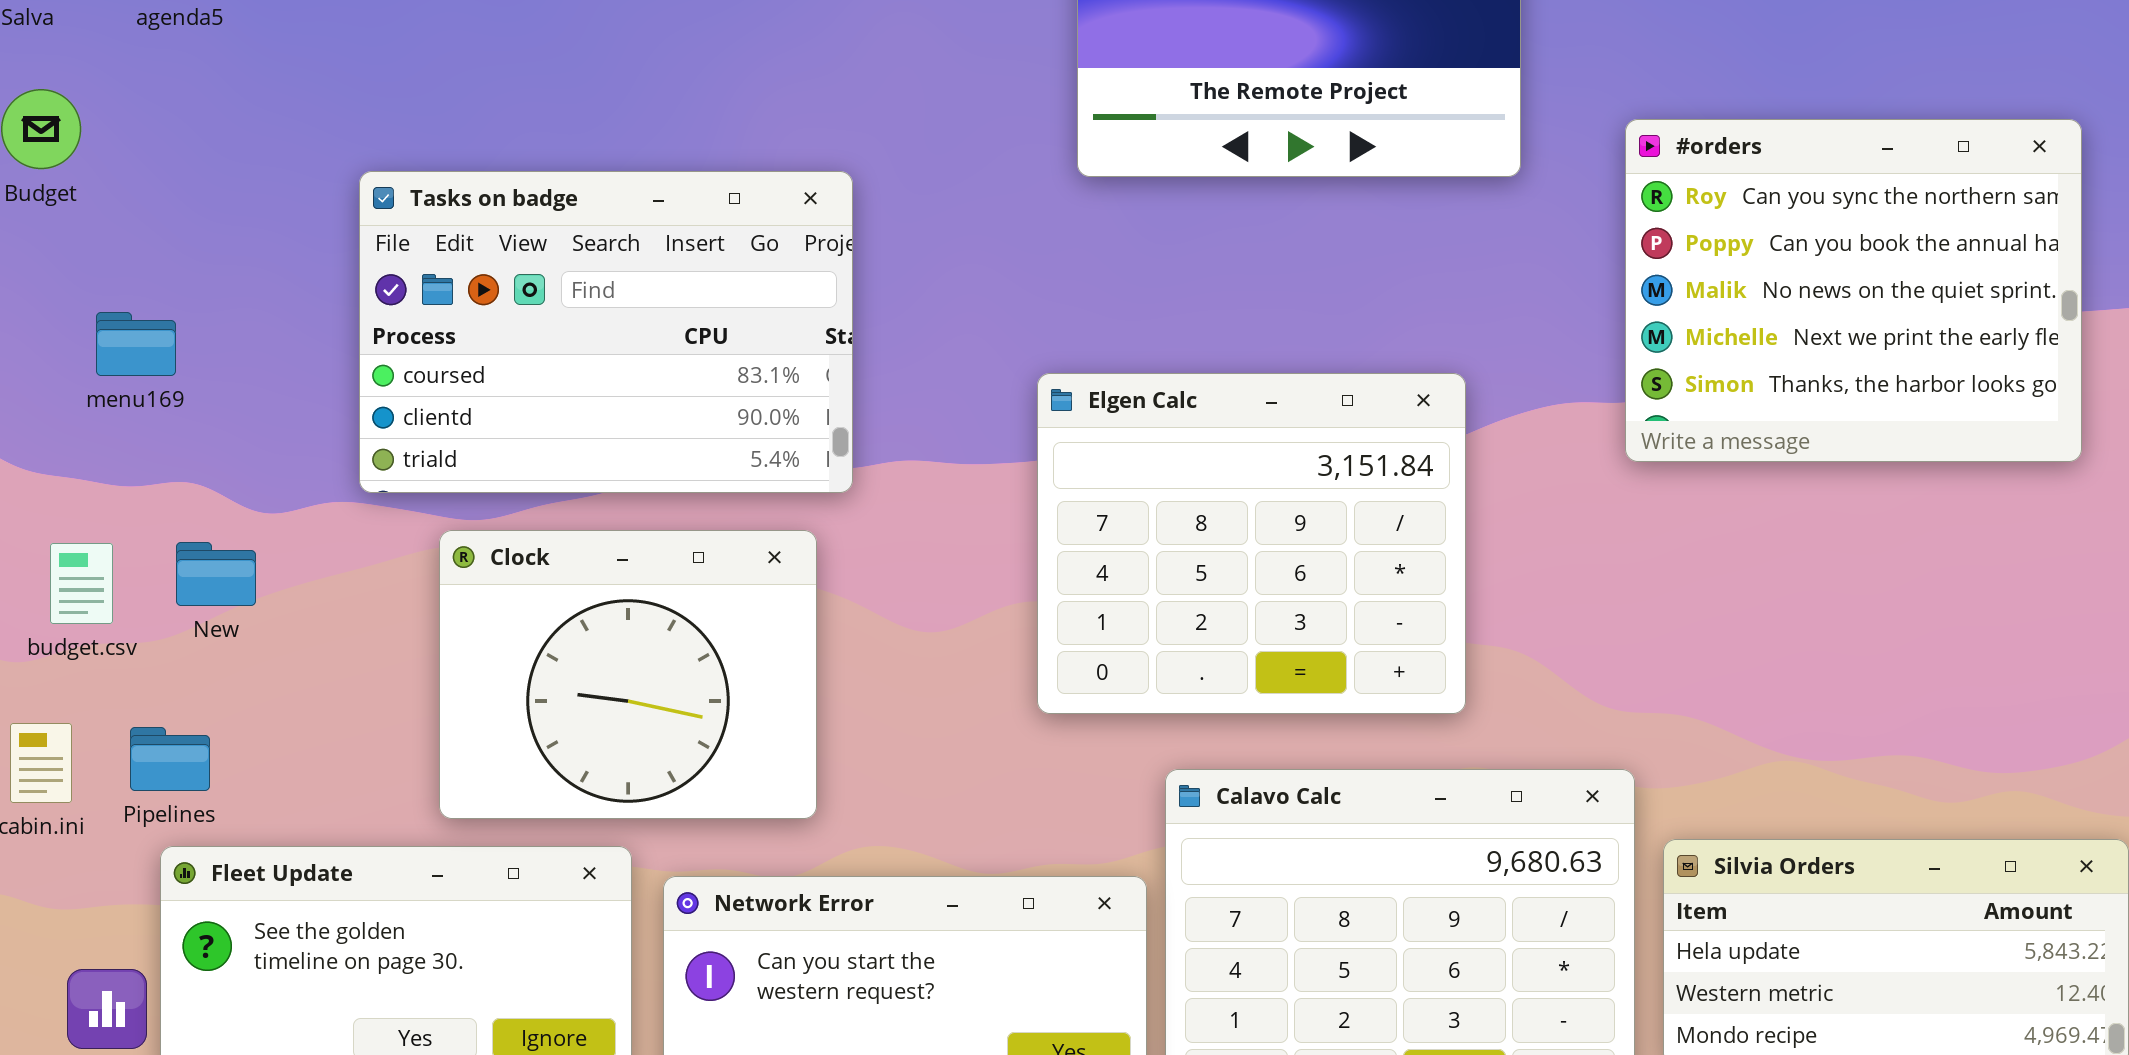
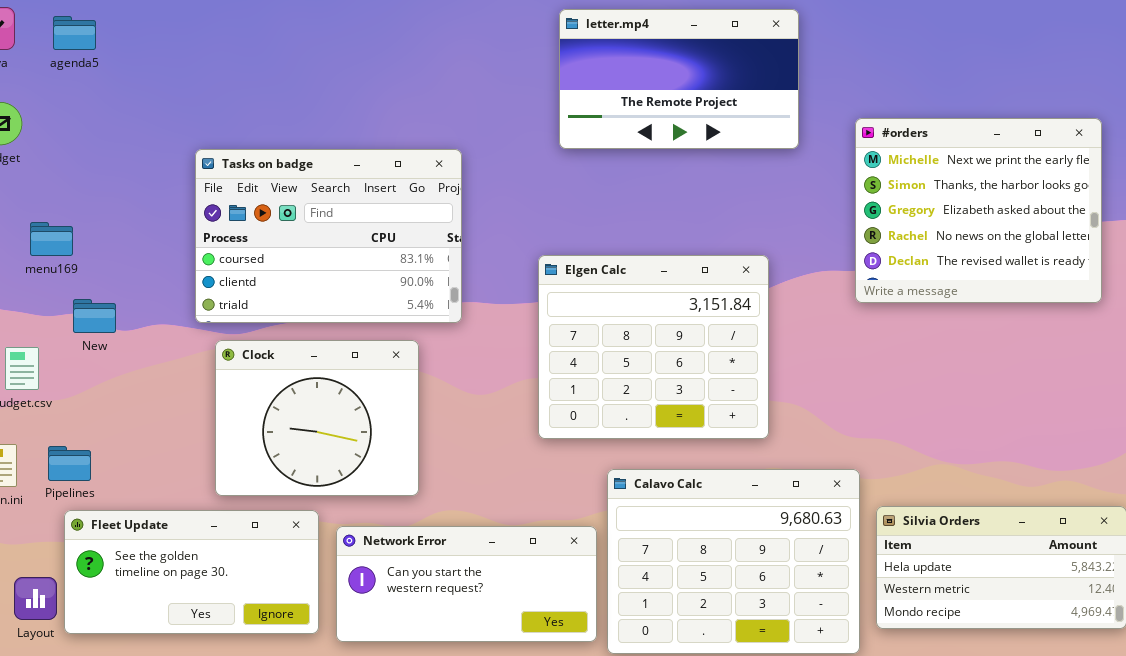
#orders: [1625,119,2082,462] -> [855,118,1102,303], scrolled down 3 rows
Tasks on badge: [359,171,853,493] -> [195,149,462,323], moved
New: [176,542,256,606] -> [73,299,116,333], moved

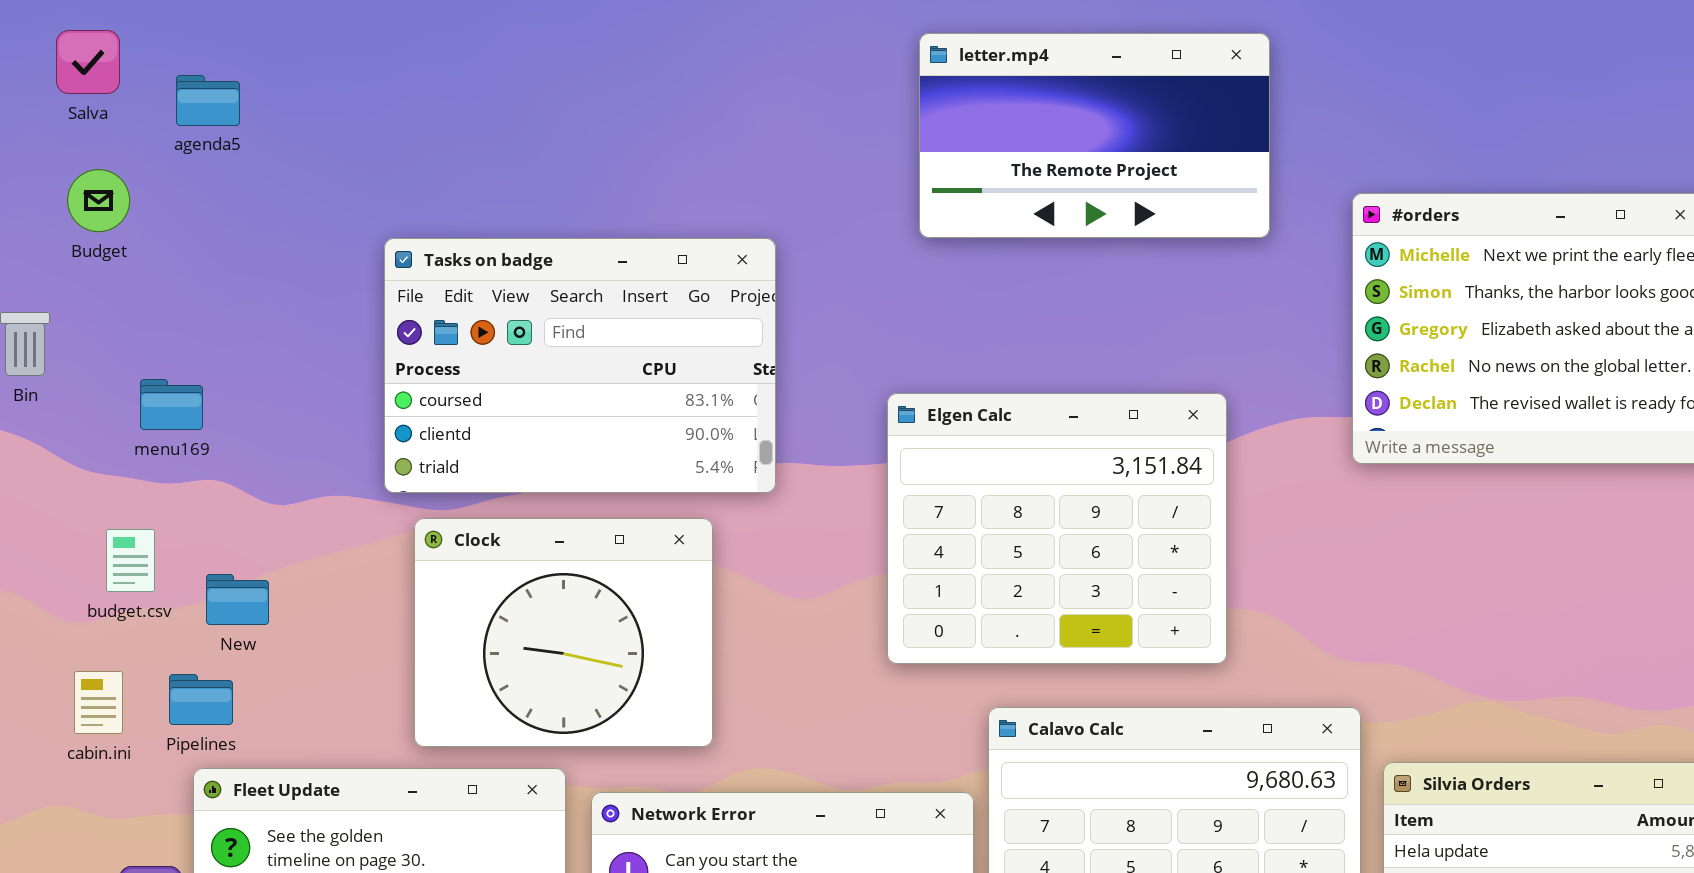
agenda5: [53,16,96,50] -> [176,75,240,126], moved
menu169: [30,222,73,256] -> [140,379,203,430], moved
New: [73,299,116,333] -> [206,574,269,625], moved

